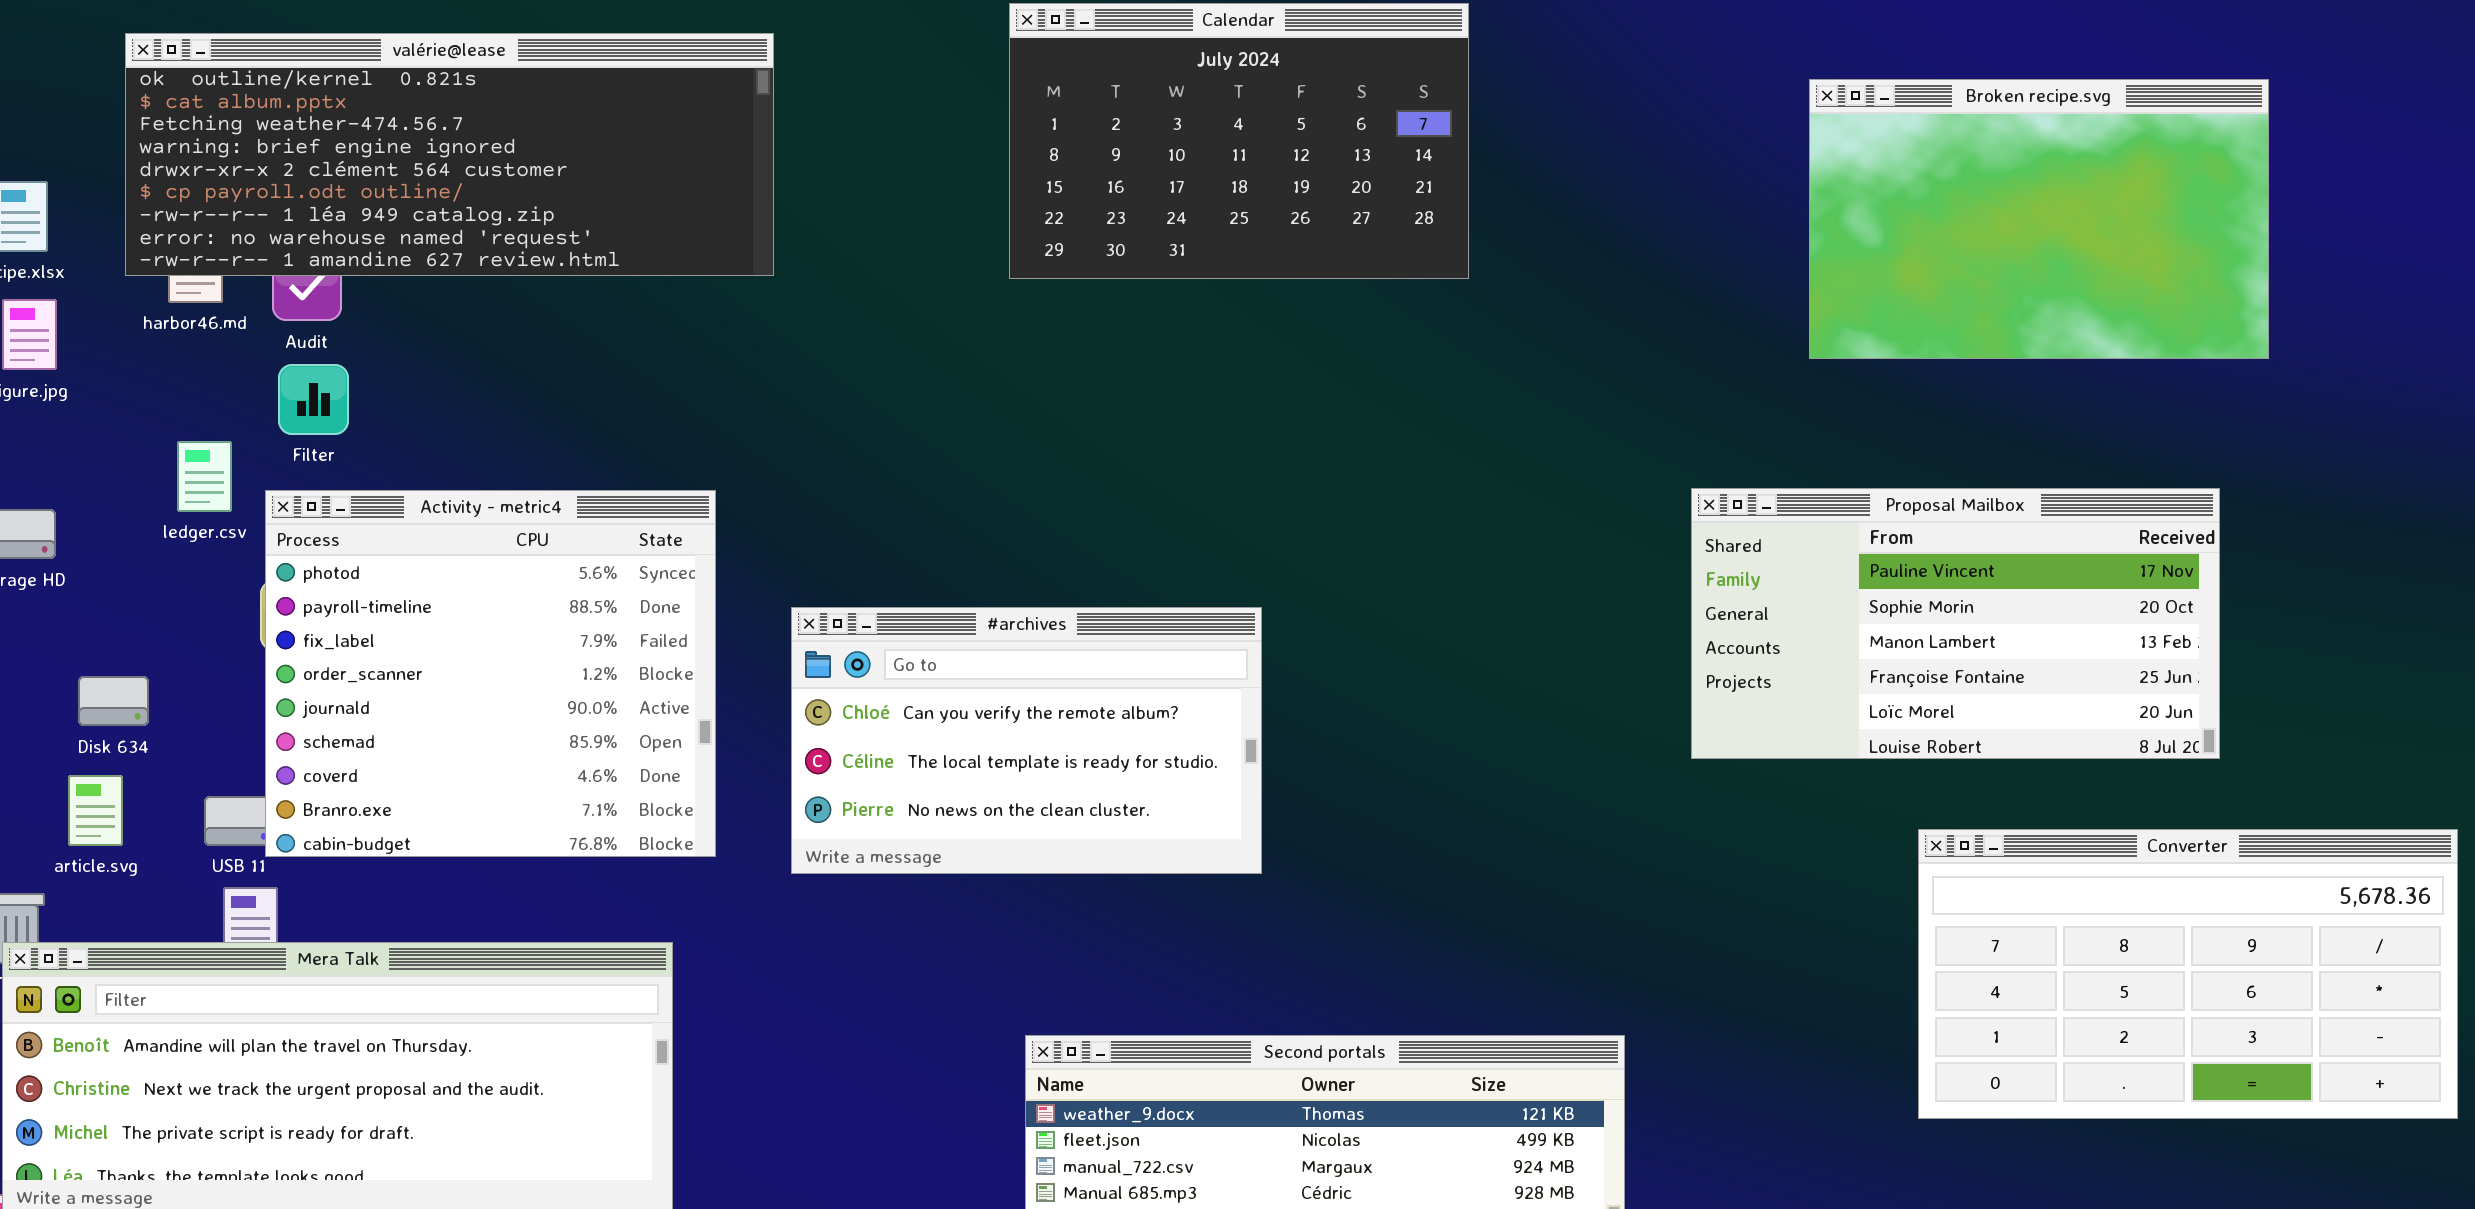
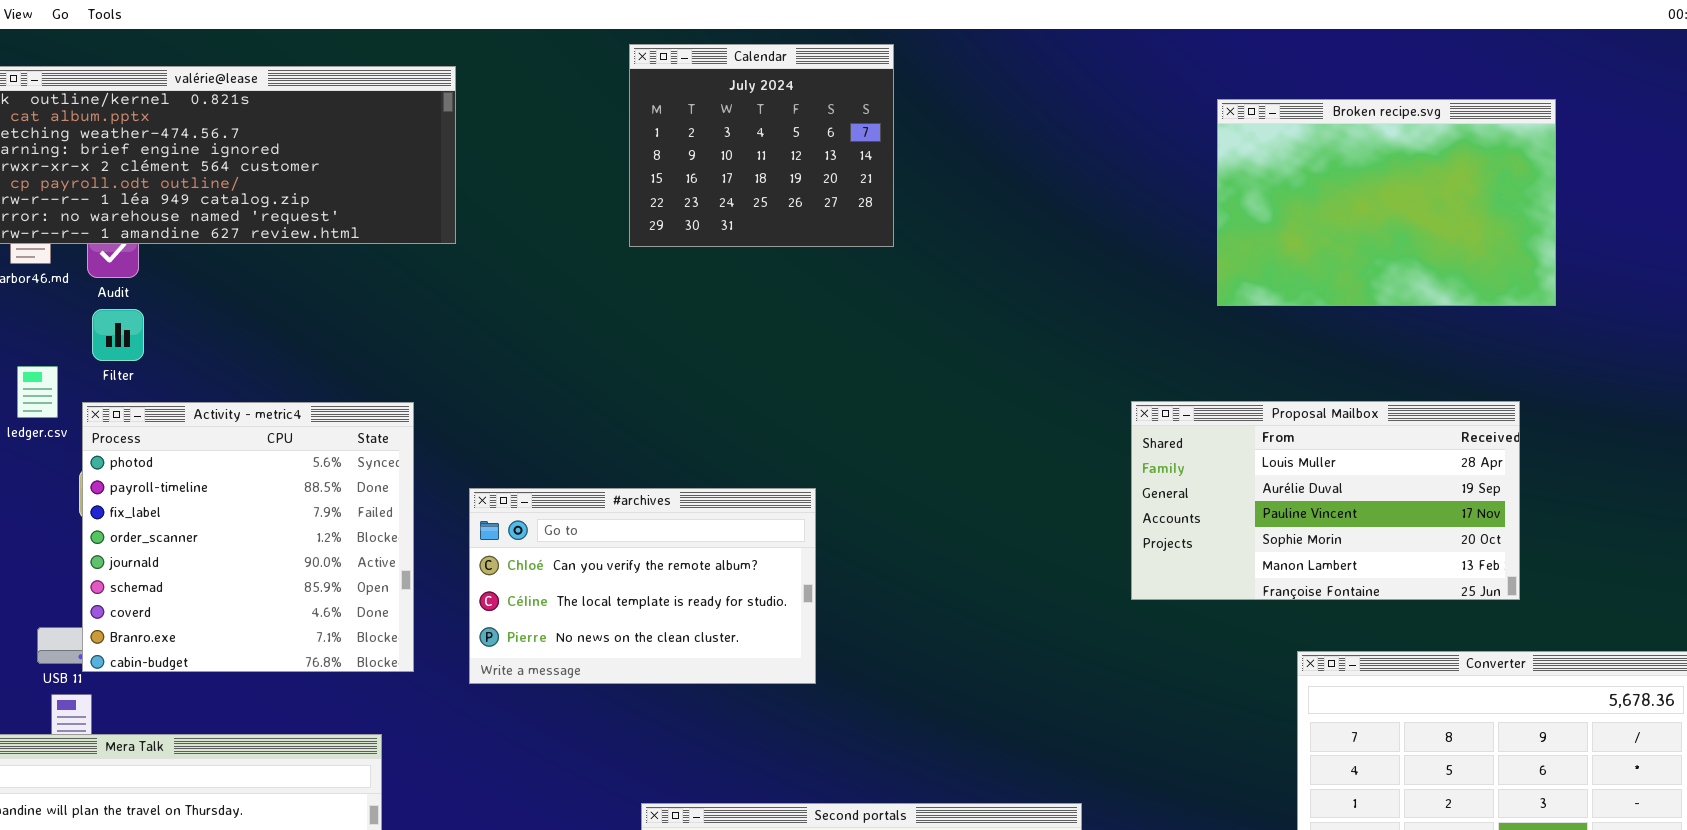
Calendar: [1009,3,1469,279] -> [629,44,894,247], resized
Proposal Mailbox: [1691,488,2220,759] -> [1131,401,1520,600], scrolled up 2 rows

